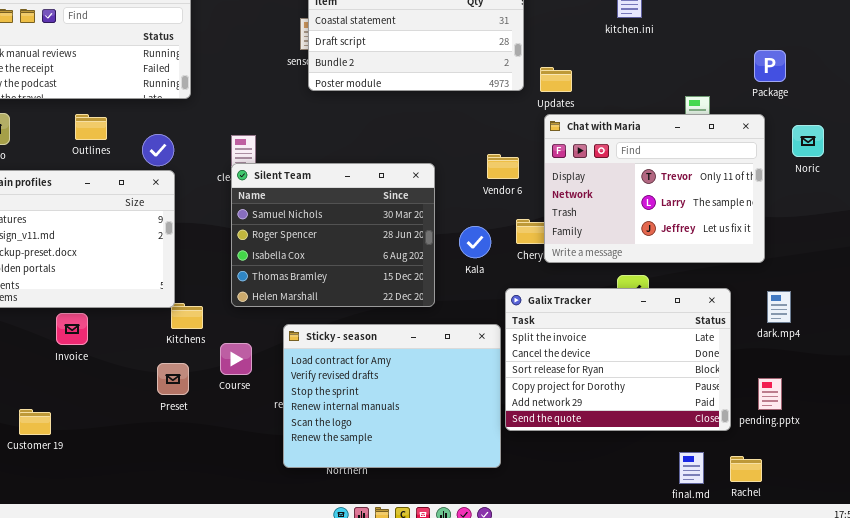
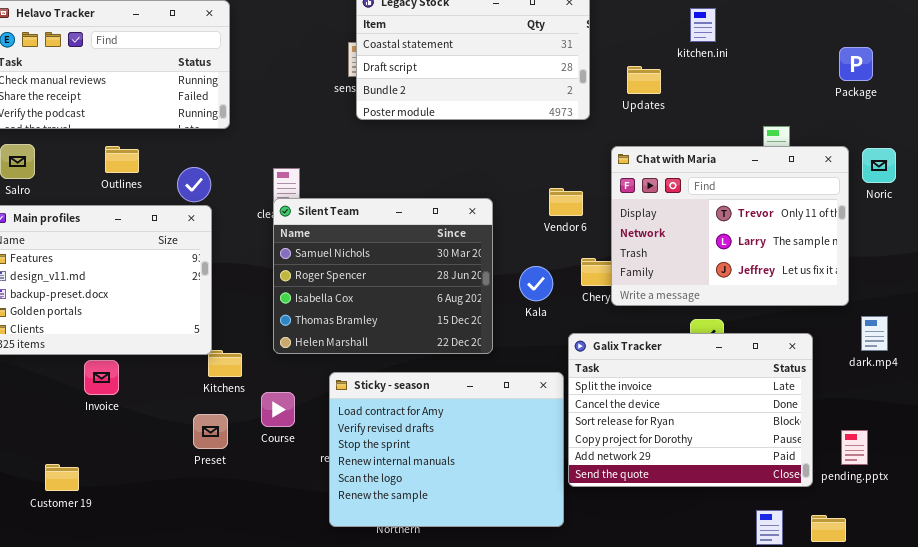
Package: [754,50,786,82] -> [839,47,873,81], moved
Updates: [540,67,572,92] -> [627,66,661,94], moved
Noric: [792,125,824,157] -> [862,148,896,183], moved
dark.mp4: [767,291,791,323] -> [861,316,888,351], moved

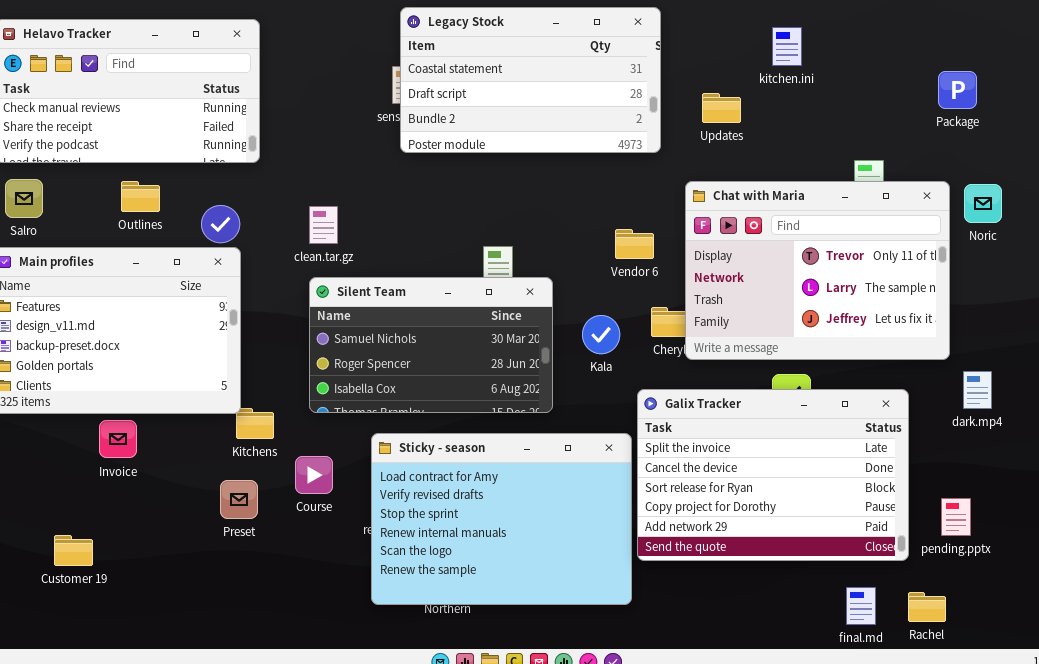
Silent Team: [273,198,493,354] -> [309,277,553,413], resized

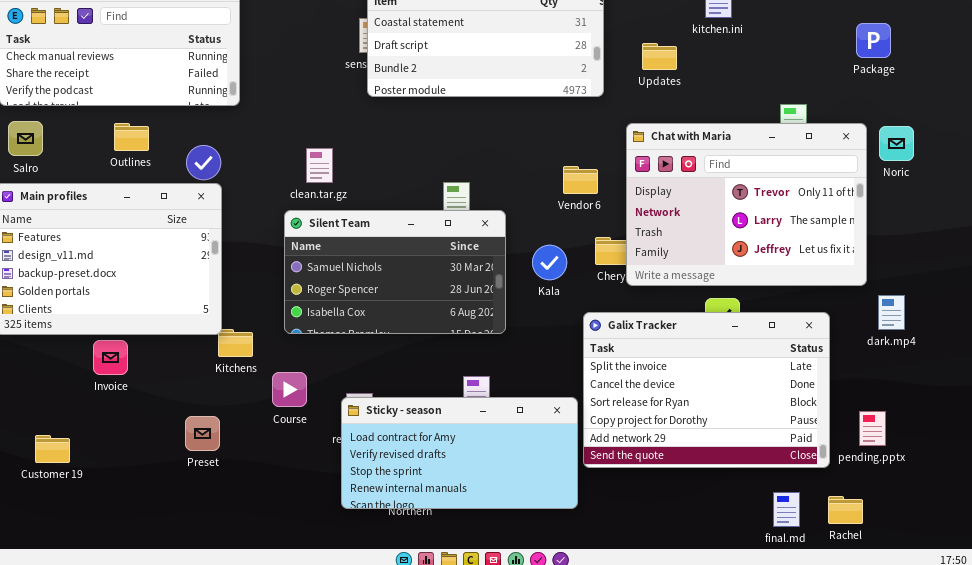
clean.tar.gz: [309,206,338,244] -> [306,148,333,183], moved
Sticky - season: [371,433,632,605] -> [341,397,578,509], resized
Preset: [220,480,258,519] -> [185,416,220,451], moved
Customer 19: [54,535,93,566] -> [35,435,70,463], moved

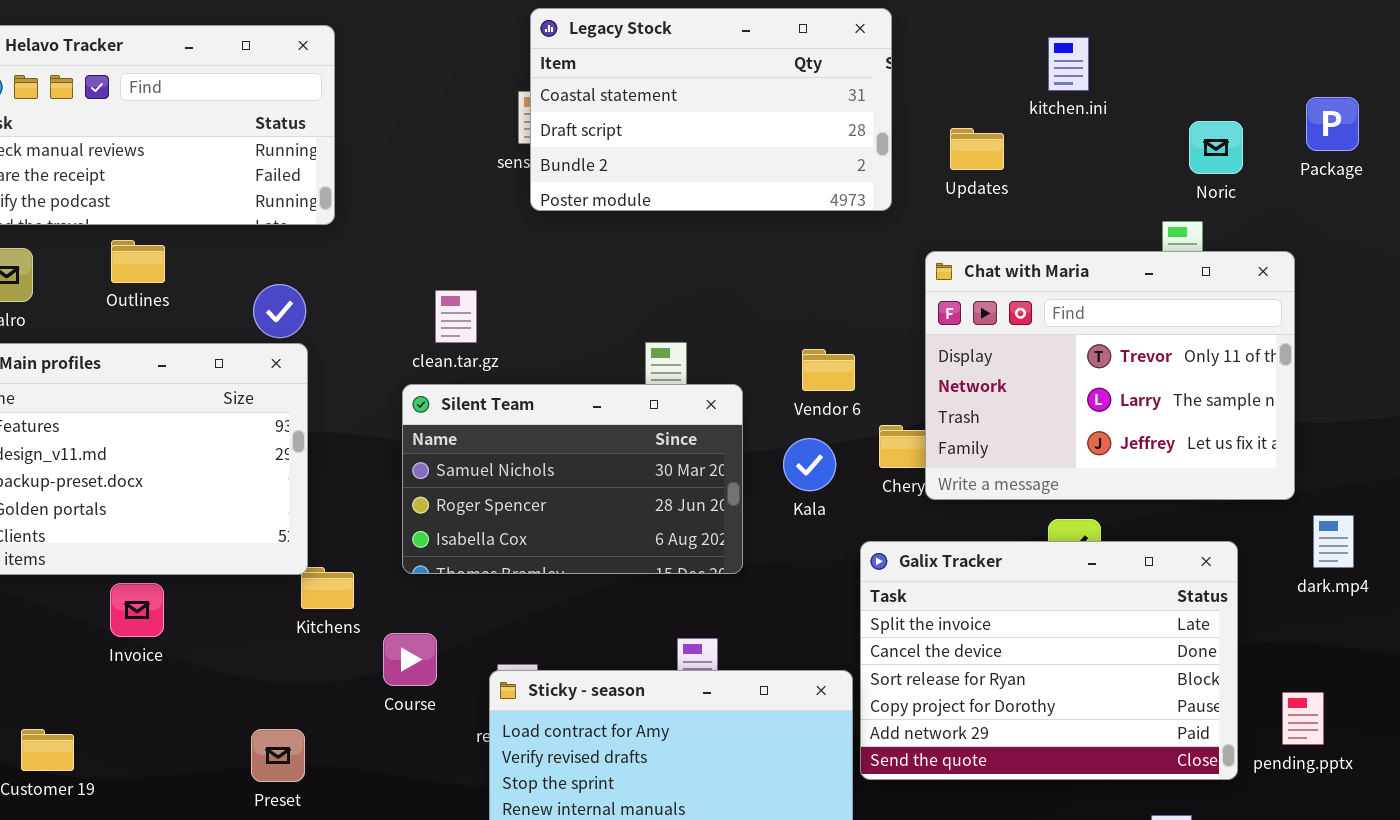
Package: [856,23,891,58] -> [1306,97,1359,151], moved
Outlines: [114,123,149,151] -> [111,240,165,283], moved
Noric: [879,126,914,161] -> [1189,121,1243,174], moved
Vendor 6: [563,166,598,194] -> [802,349,855,391], moved
Preset: [185,416,220,451] -> [251,729,305,782], moved

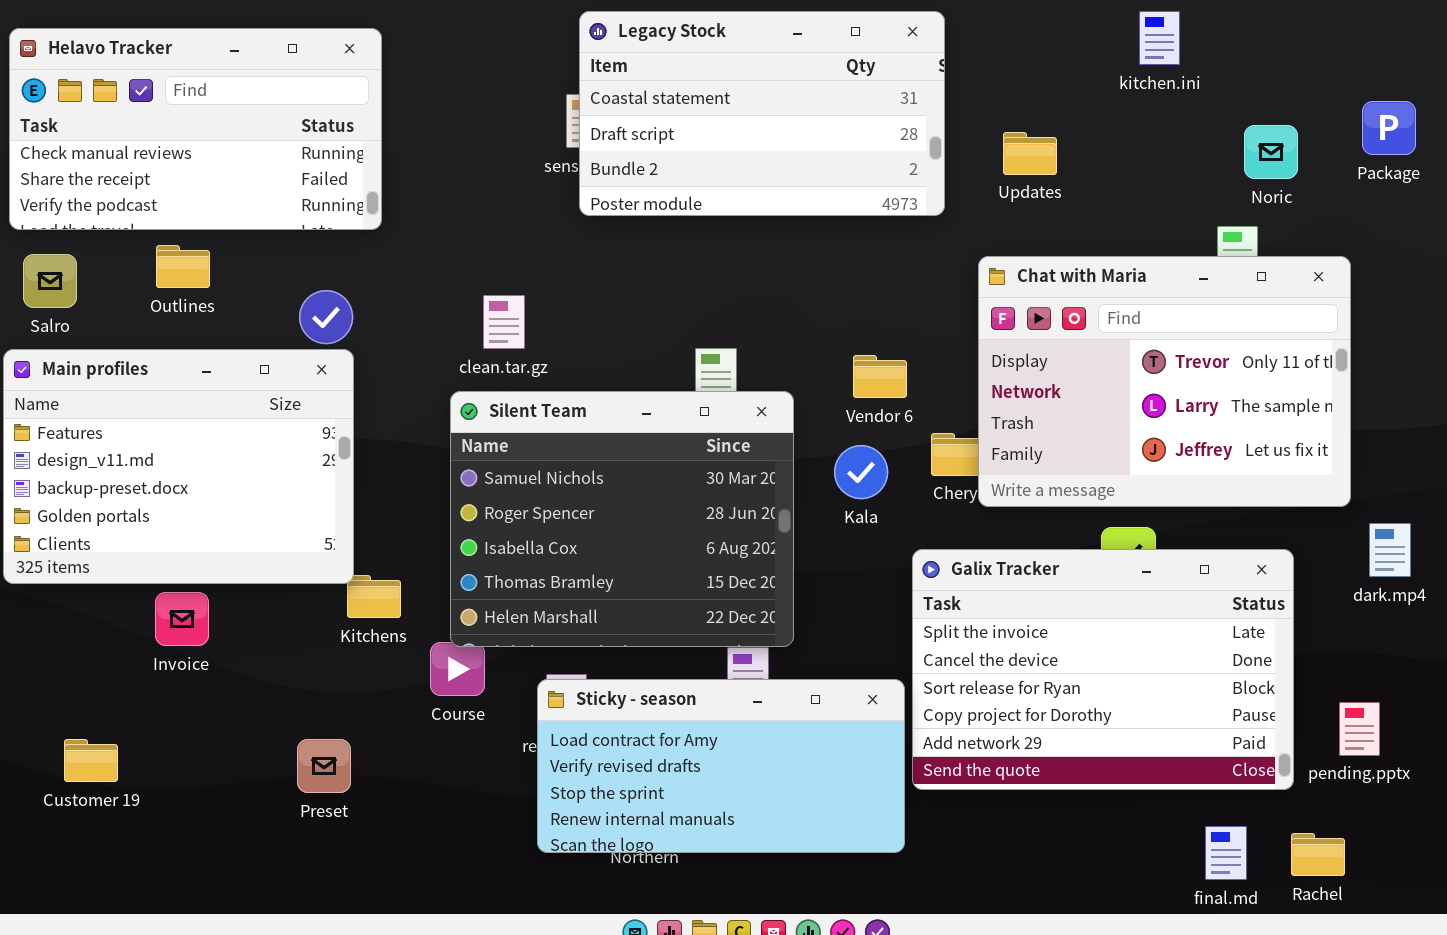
kitchen.ini: [1048,37,1089,91] -> [1139,11,1180,65], moved
Silent Team: [402,384,743,574] -> [450,391,794,647], resized

